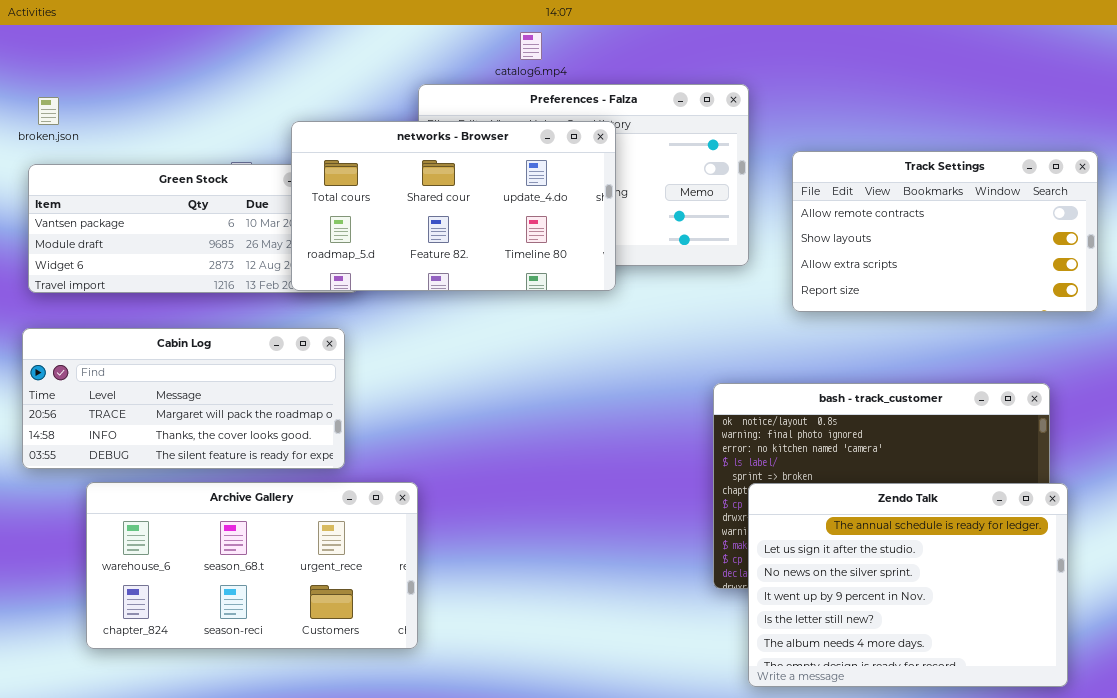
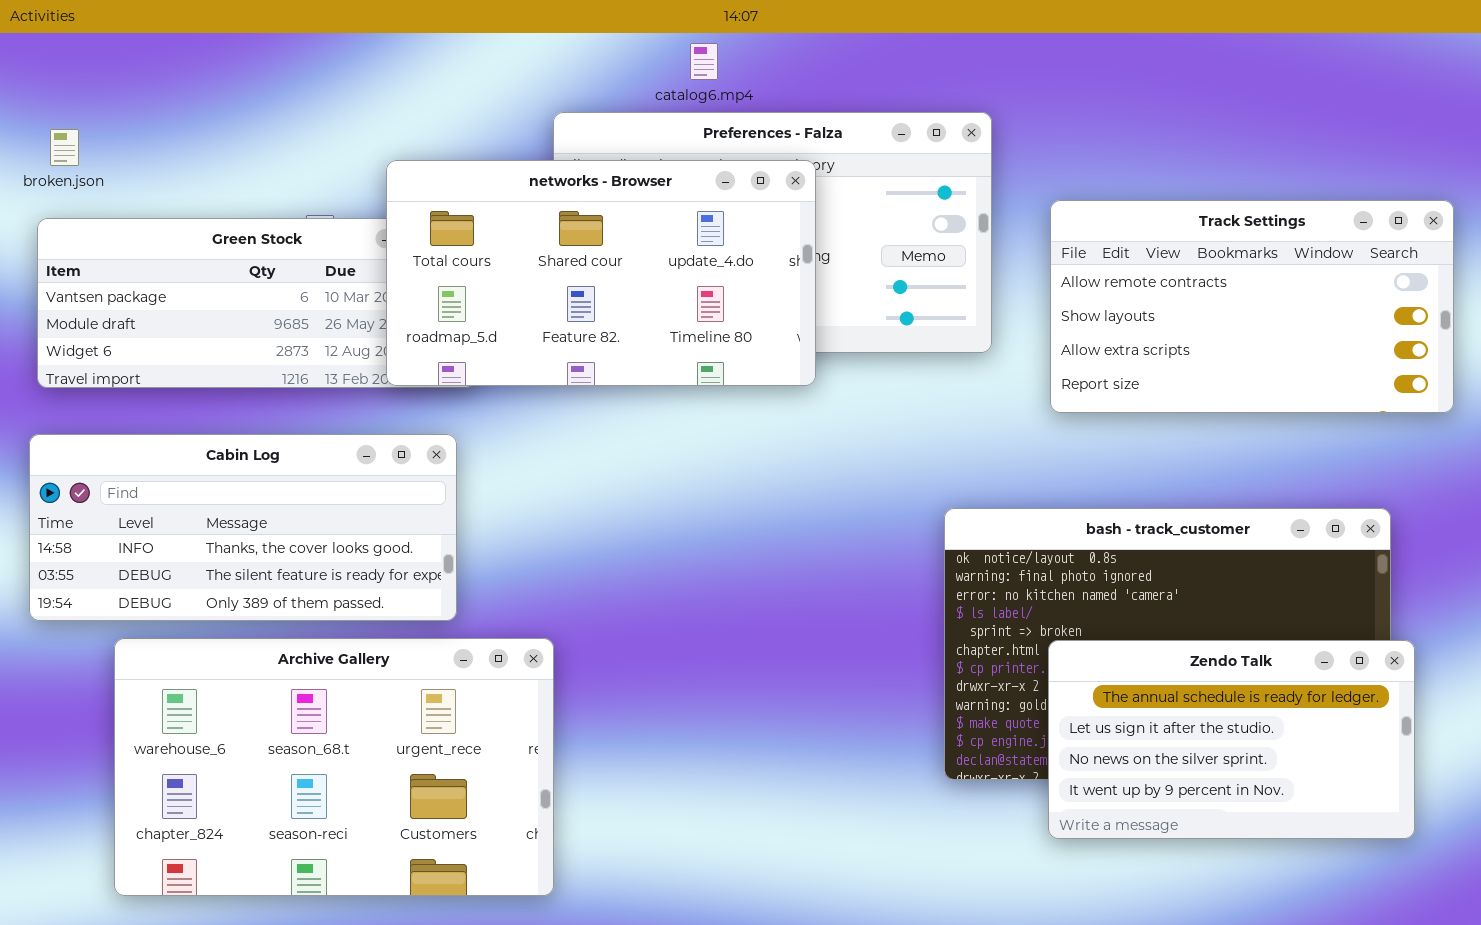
Cabin Log: [22,328,345,469] -> [29,434,457,621], scrolled down 1 row
Archive Gallery: [86,482,418,649] -> [114,638,554,896], resized
Zendo Talk: [748,483,1068,687] -> [1048,640,1415,839], resized

